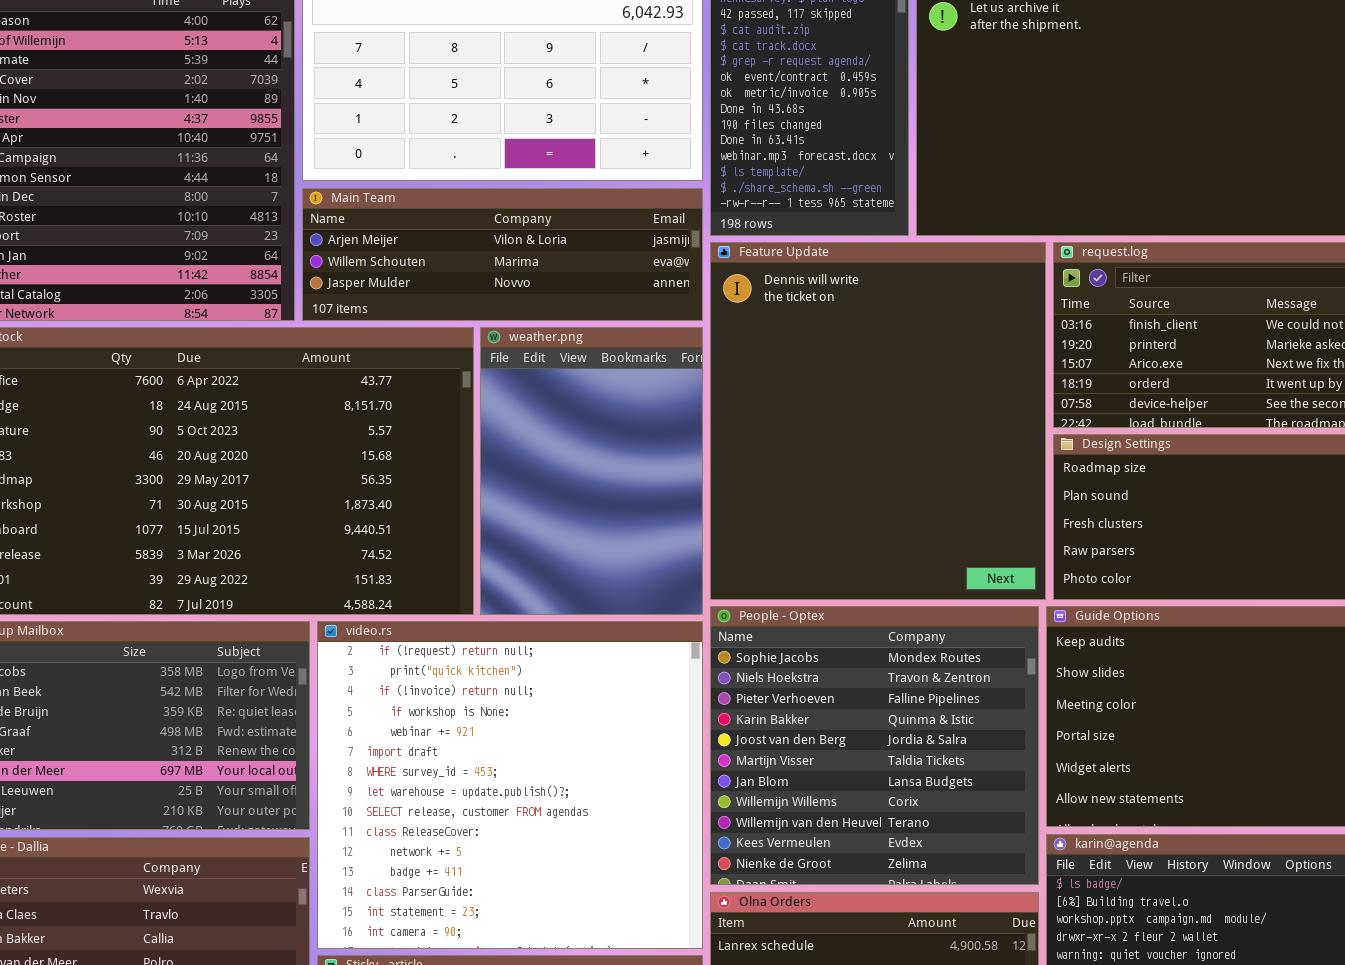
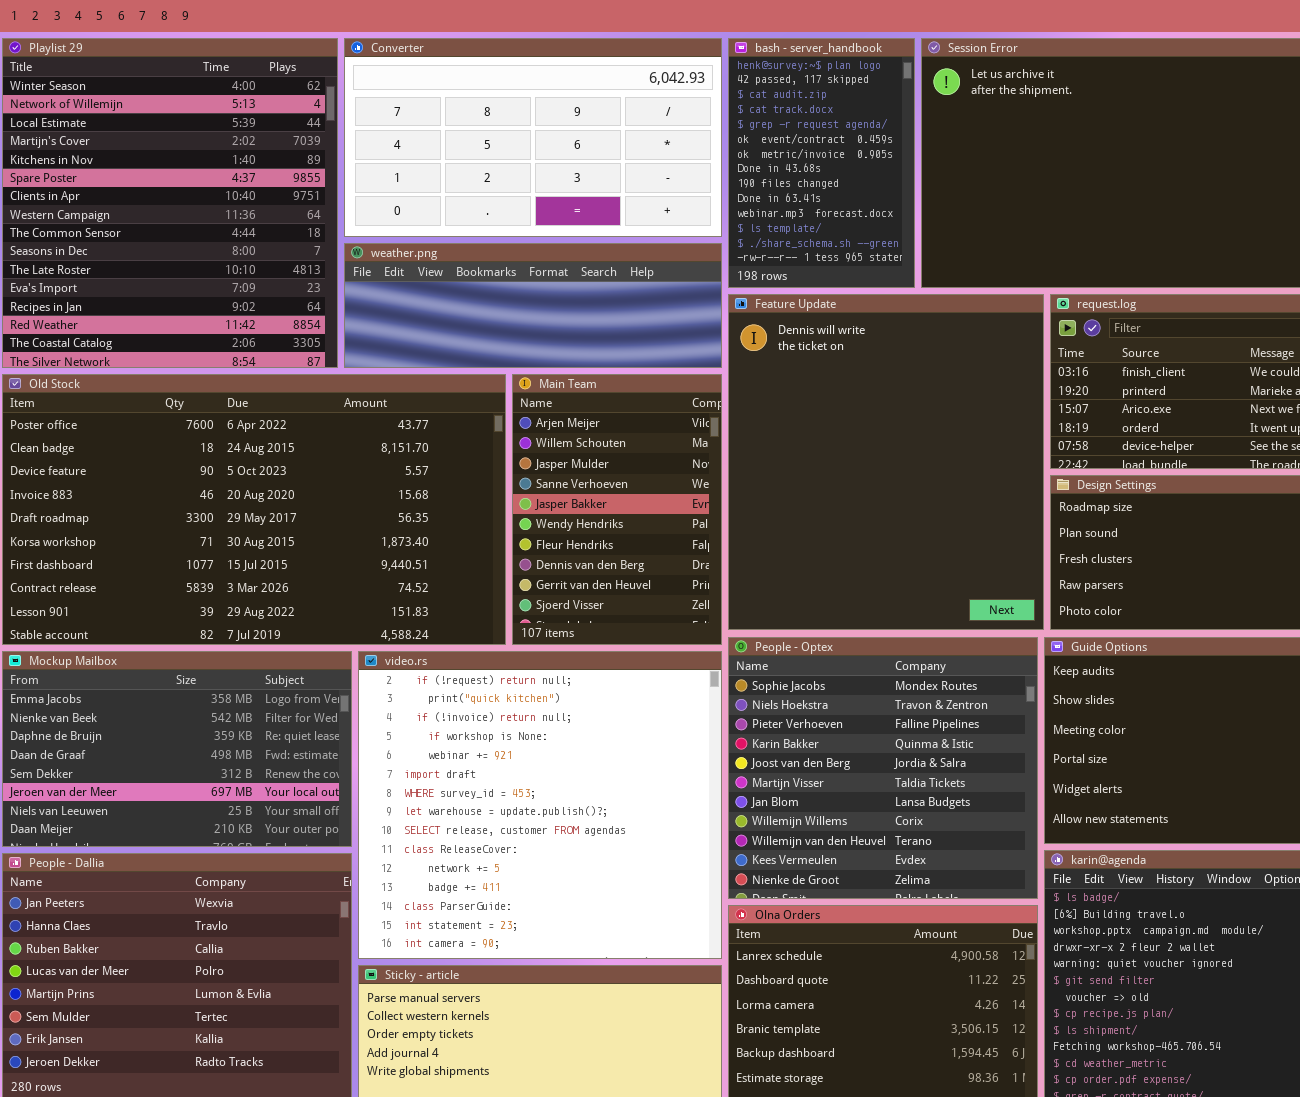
Main Team: [302,188,703,321] -> [512,374,722,645], moved, resized
weather.png: [480,327,703,615] -> [344,243,722,368], moved, resized

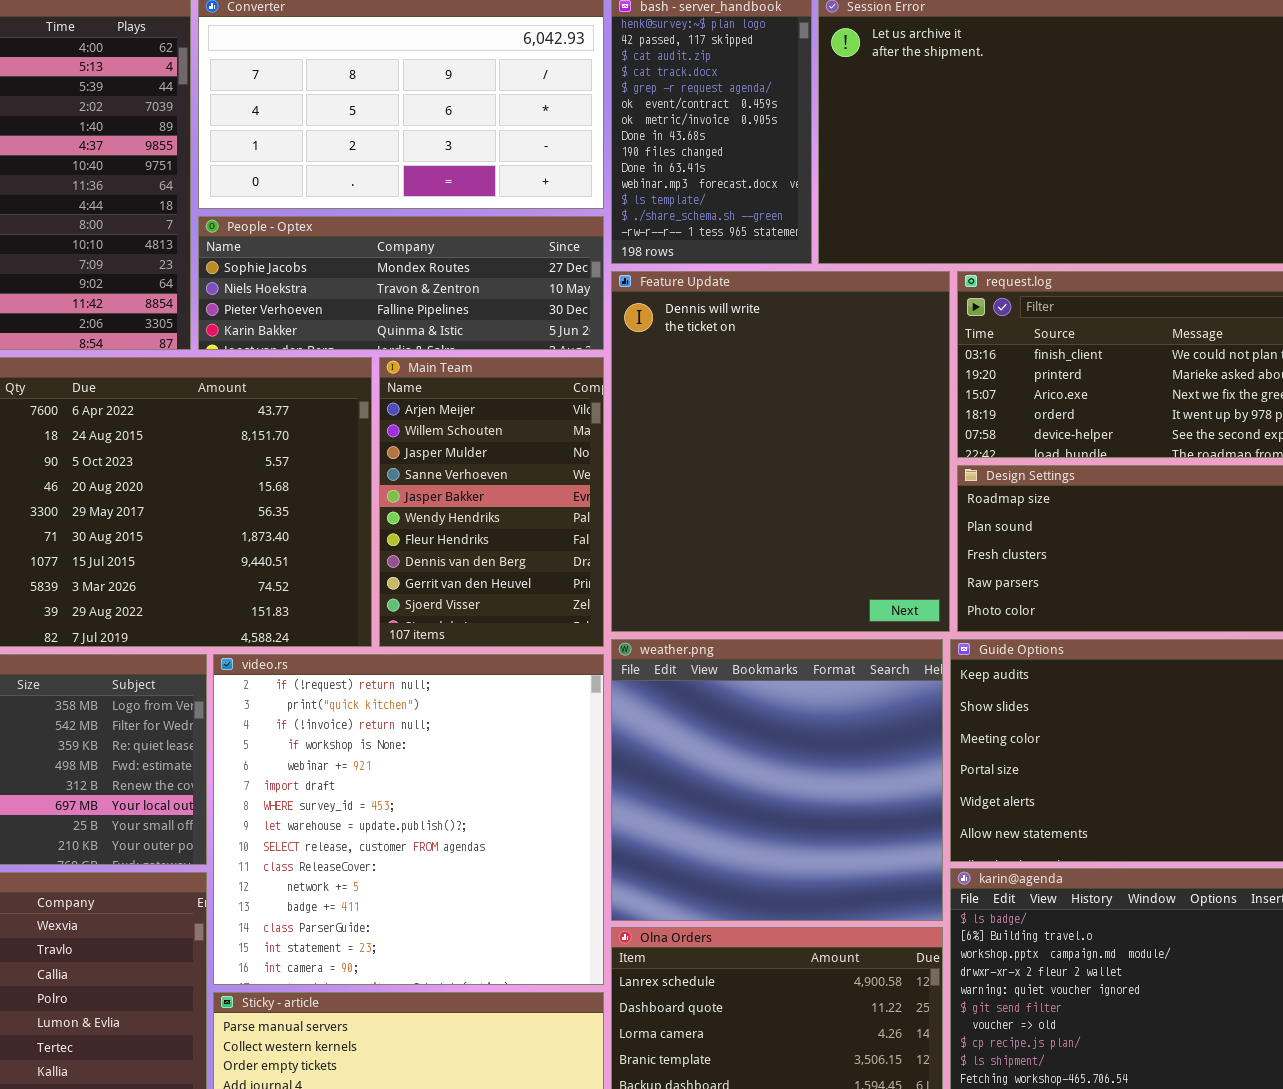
weather.png: [344,243,722,368] -> [611,639,943,921], moved, resized
People - Optex: [728,637,1038,899] -> [198,216,604,350], moved, resized

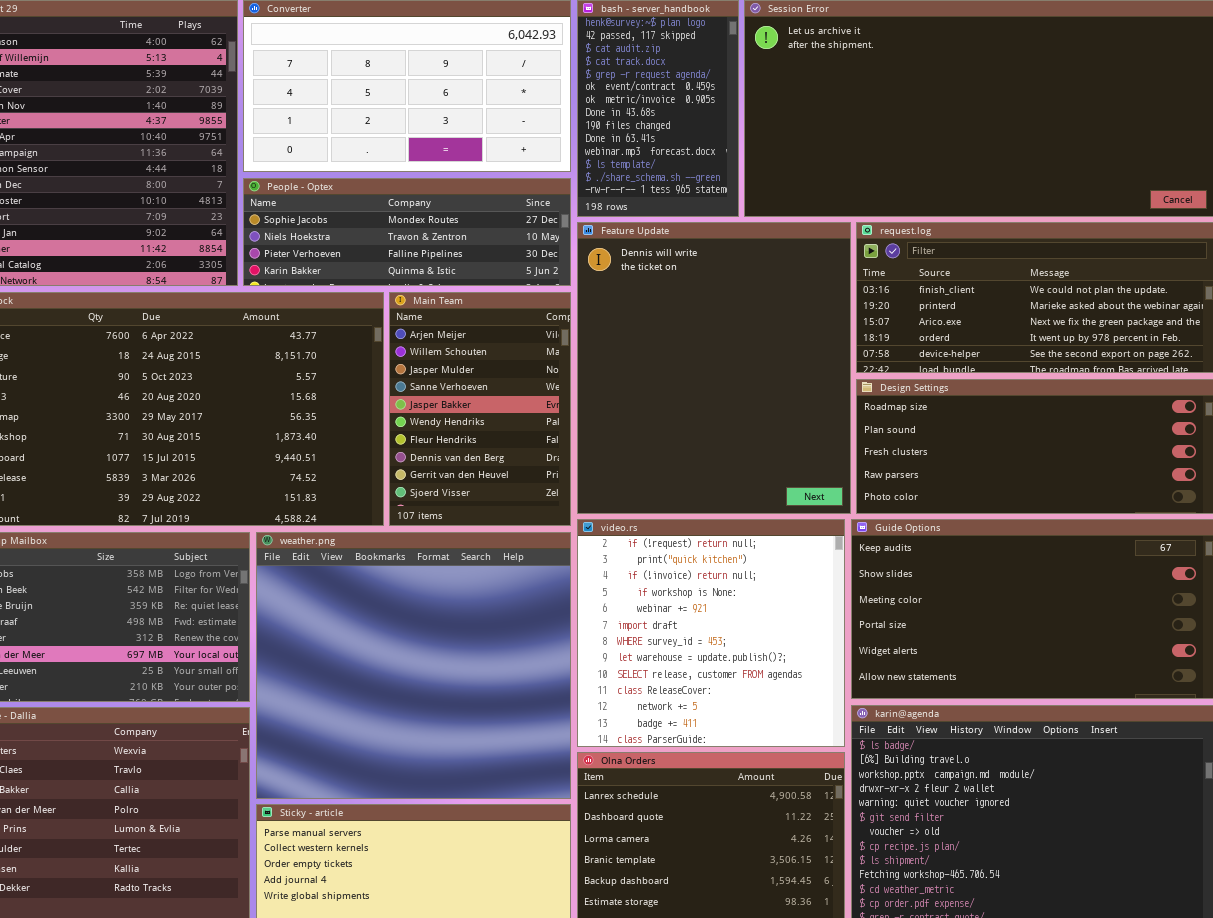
weather.png: [611,639,943,921] -> [256,532,571,799], moved, resized
video.rs: [213,654,604,985] -> [577,519,845,747], moved, resized

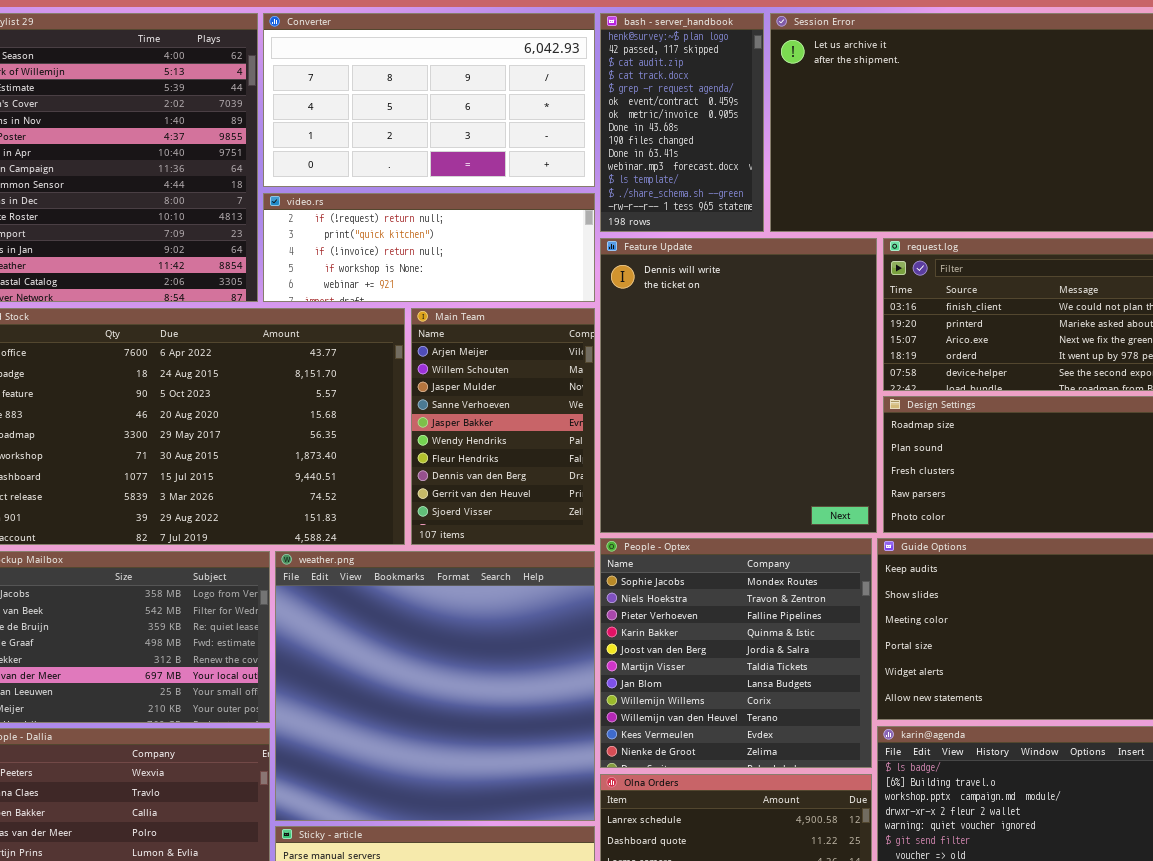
People - Optex: [243,178,571,286] -> [600,538,872,768], moved, resized
video.rs: [577,519,845,747] -> [263,193,595,302], moved, resized

